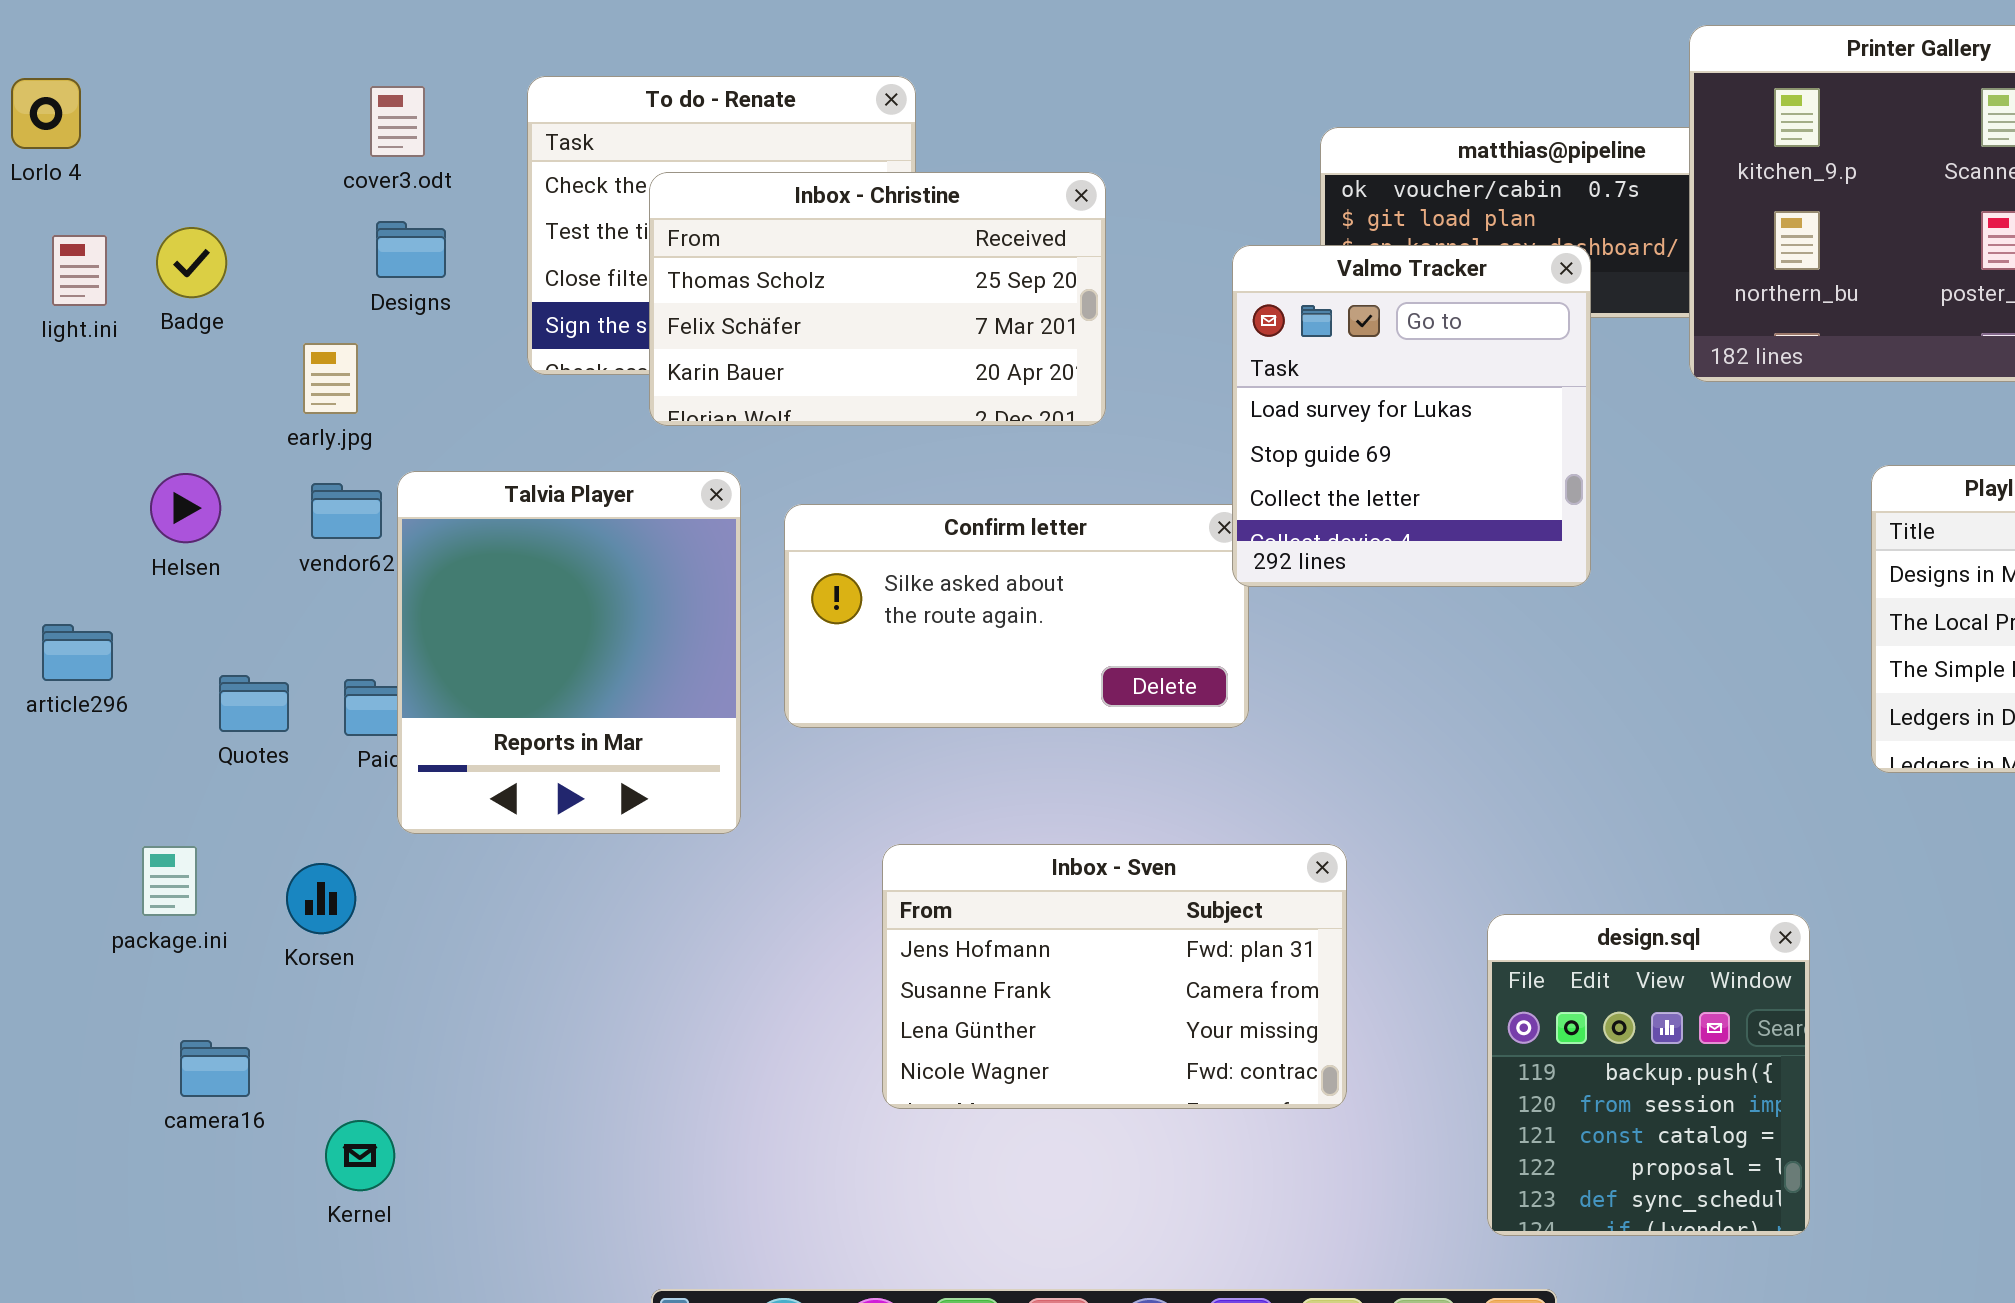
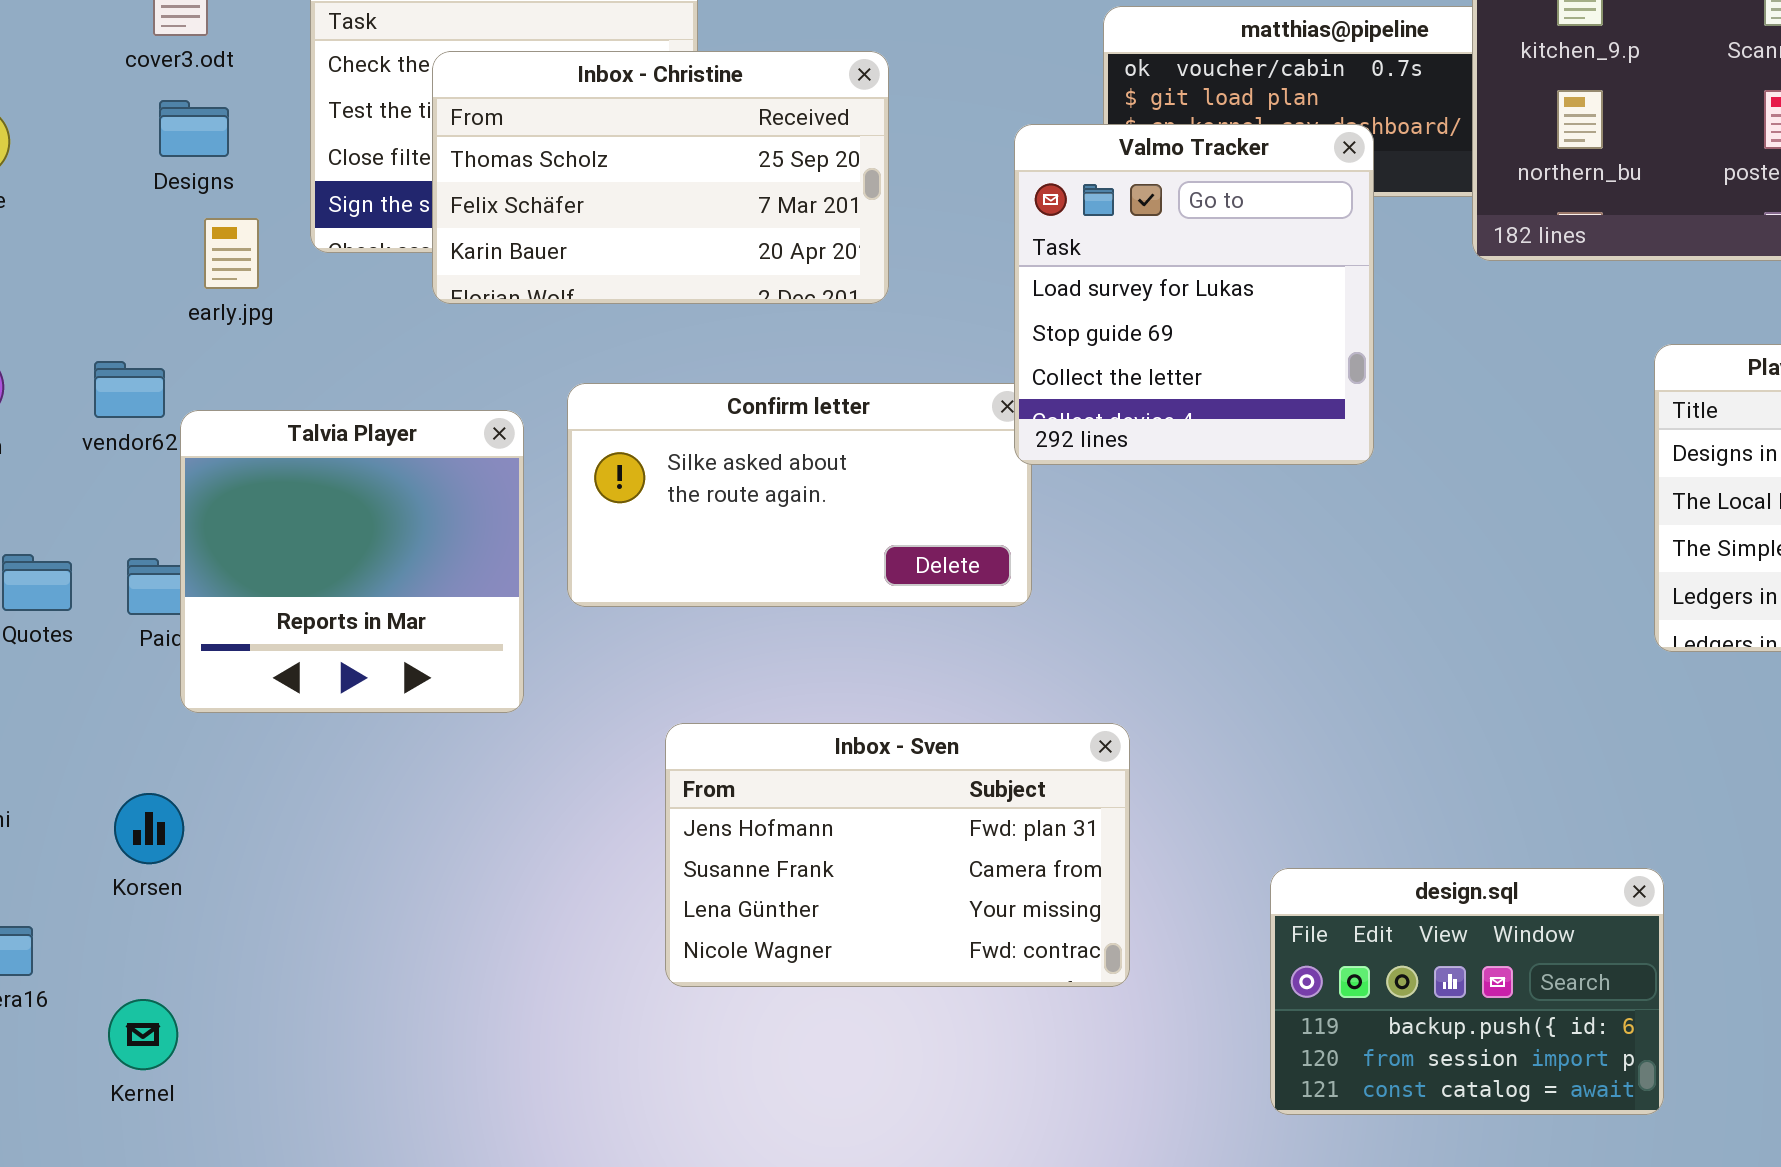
early.jpg: [303,343,358,414] -> [204,218,259,289], moved
Talvia Player: [397,471,741,834] -> [180,410,524,713], resized
Korsen: [286,863,356,934] -> [114,793,184,864], moved
design.sql: [1487,914,1810,1236] -> [1270,868,1664,1115], resized

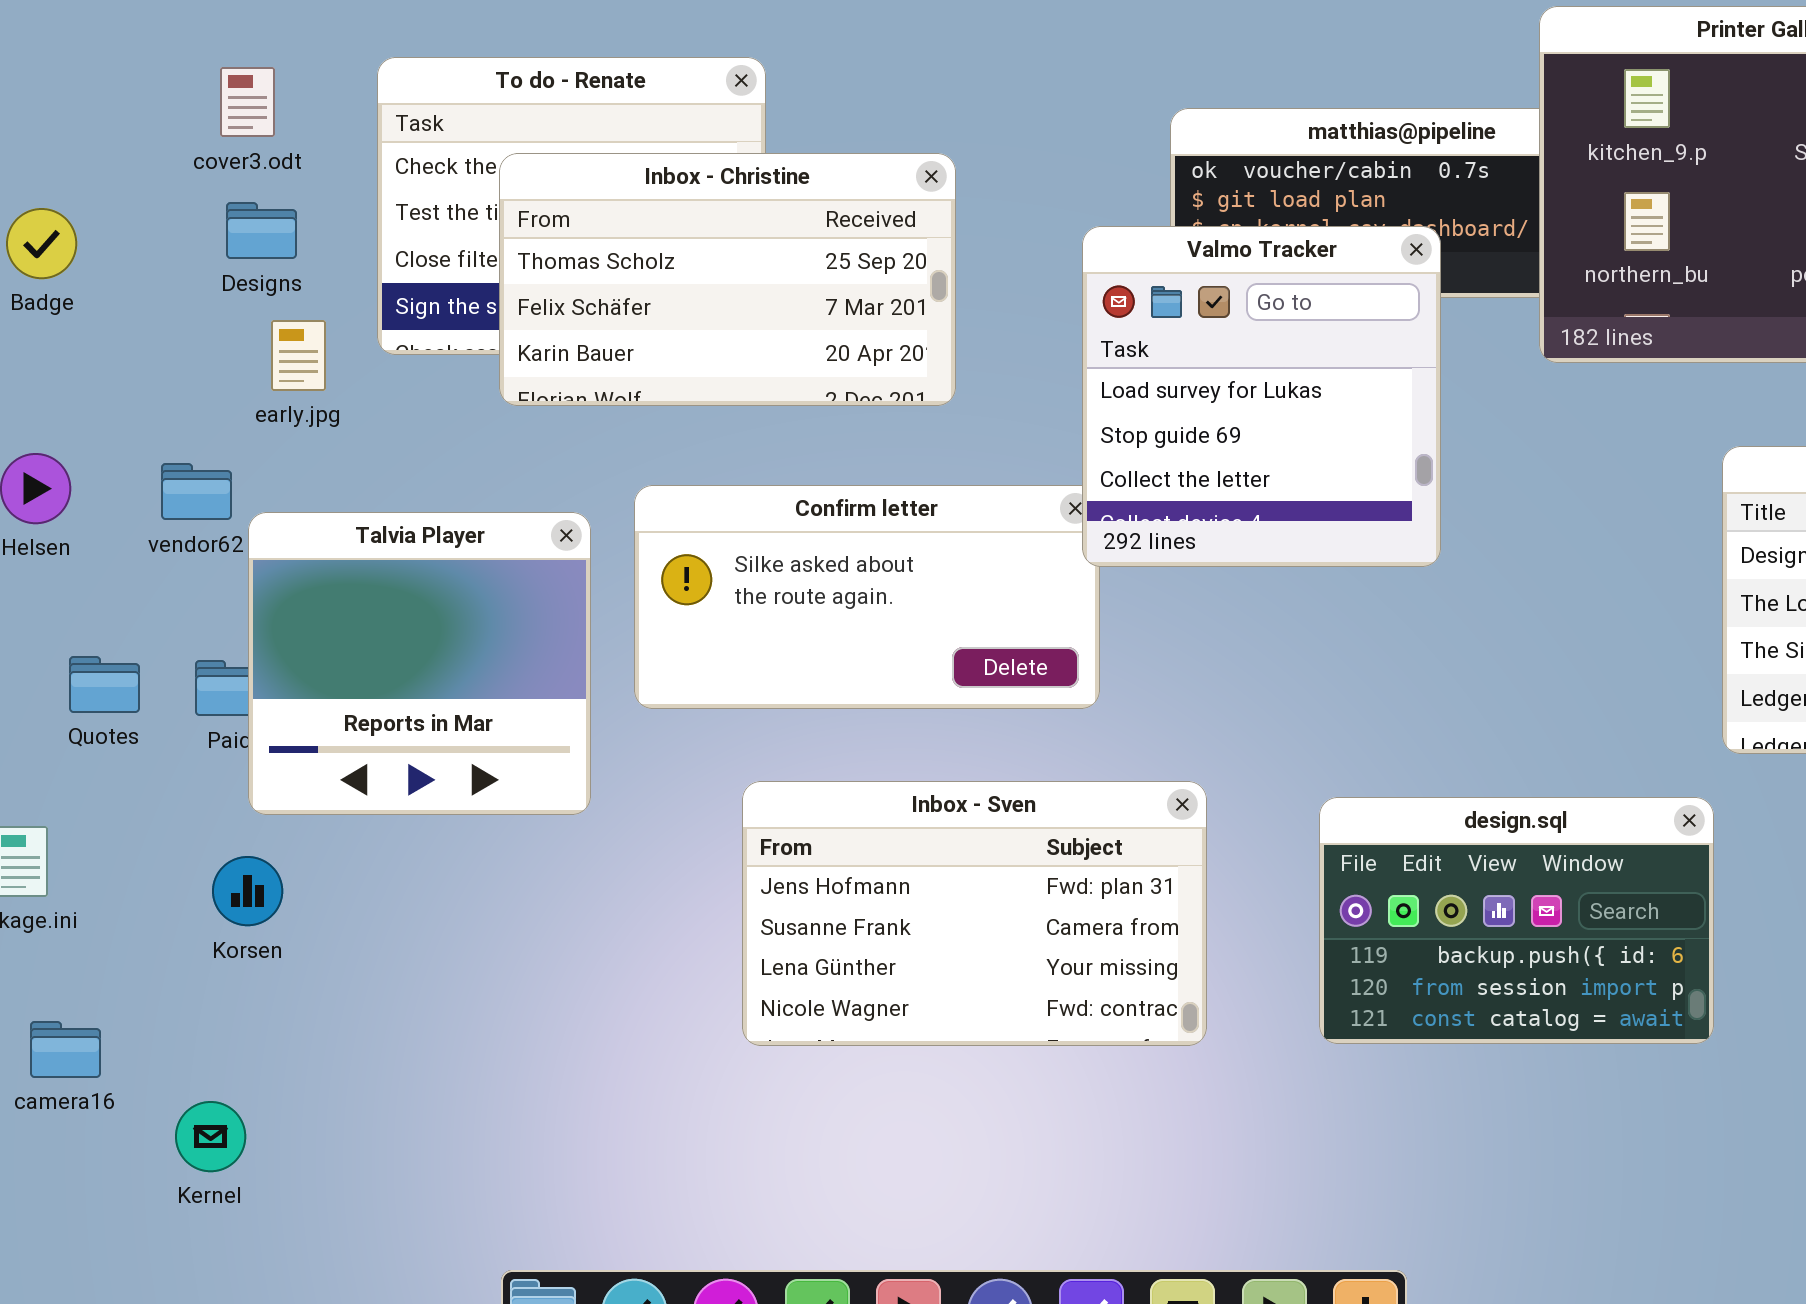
Inbox - Sven: [665,723,1130,987] -> [742,781,1207,1046], moved
Korsen: [114,793,184,864] -> [212,856,283,926], moved
design.sql: [1270,868,1664,1115] -> [1319,797,1714,1044], moved

